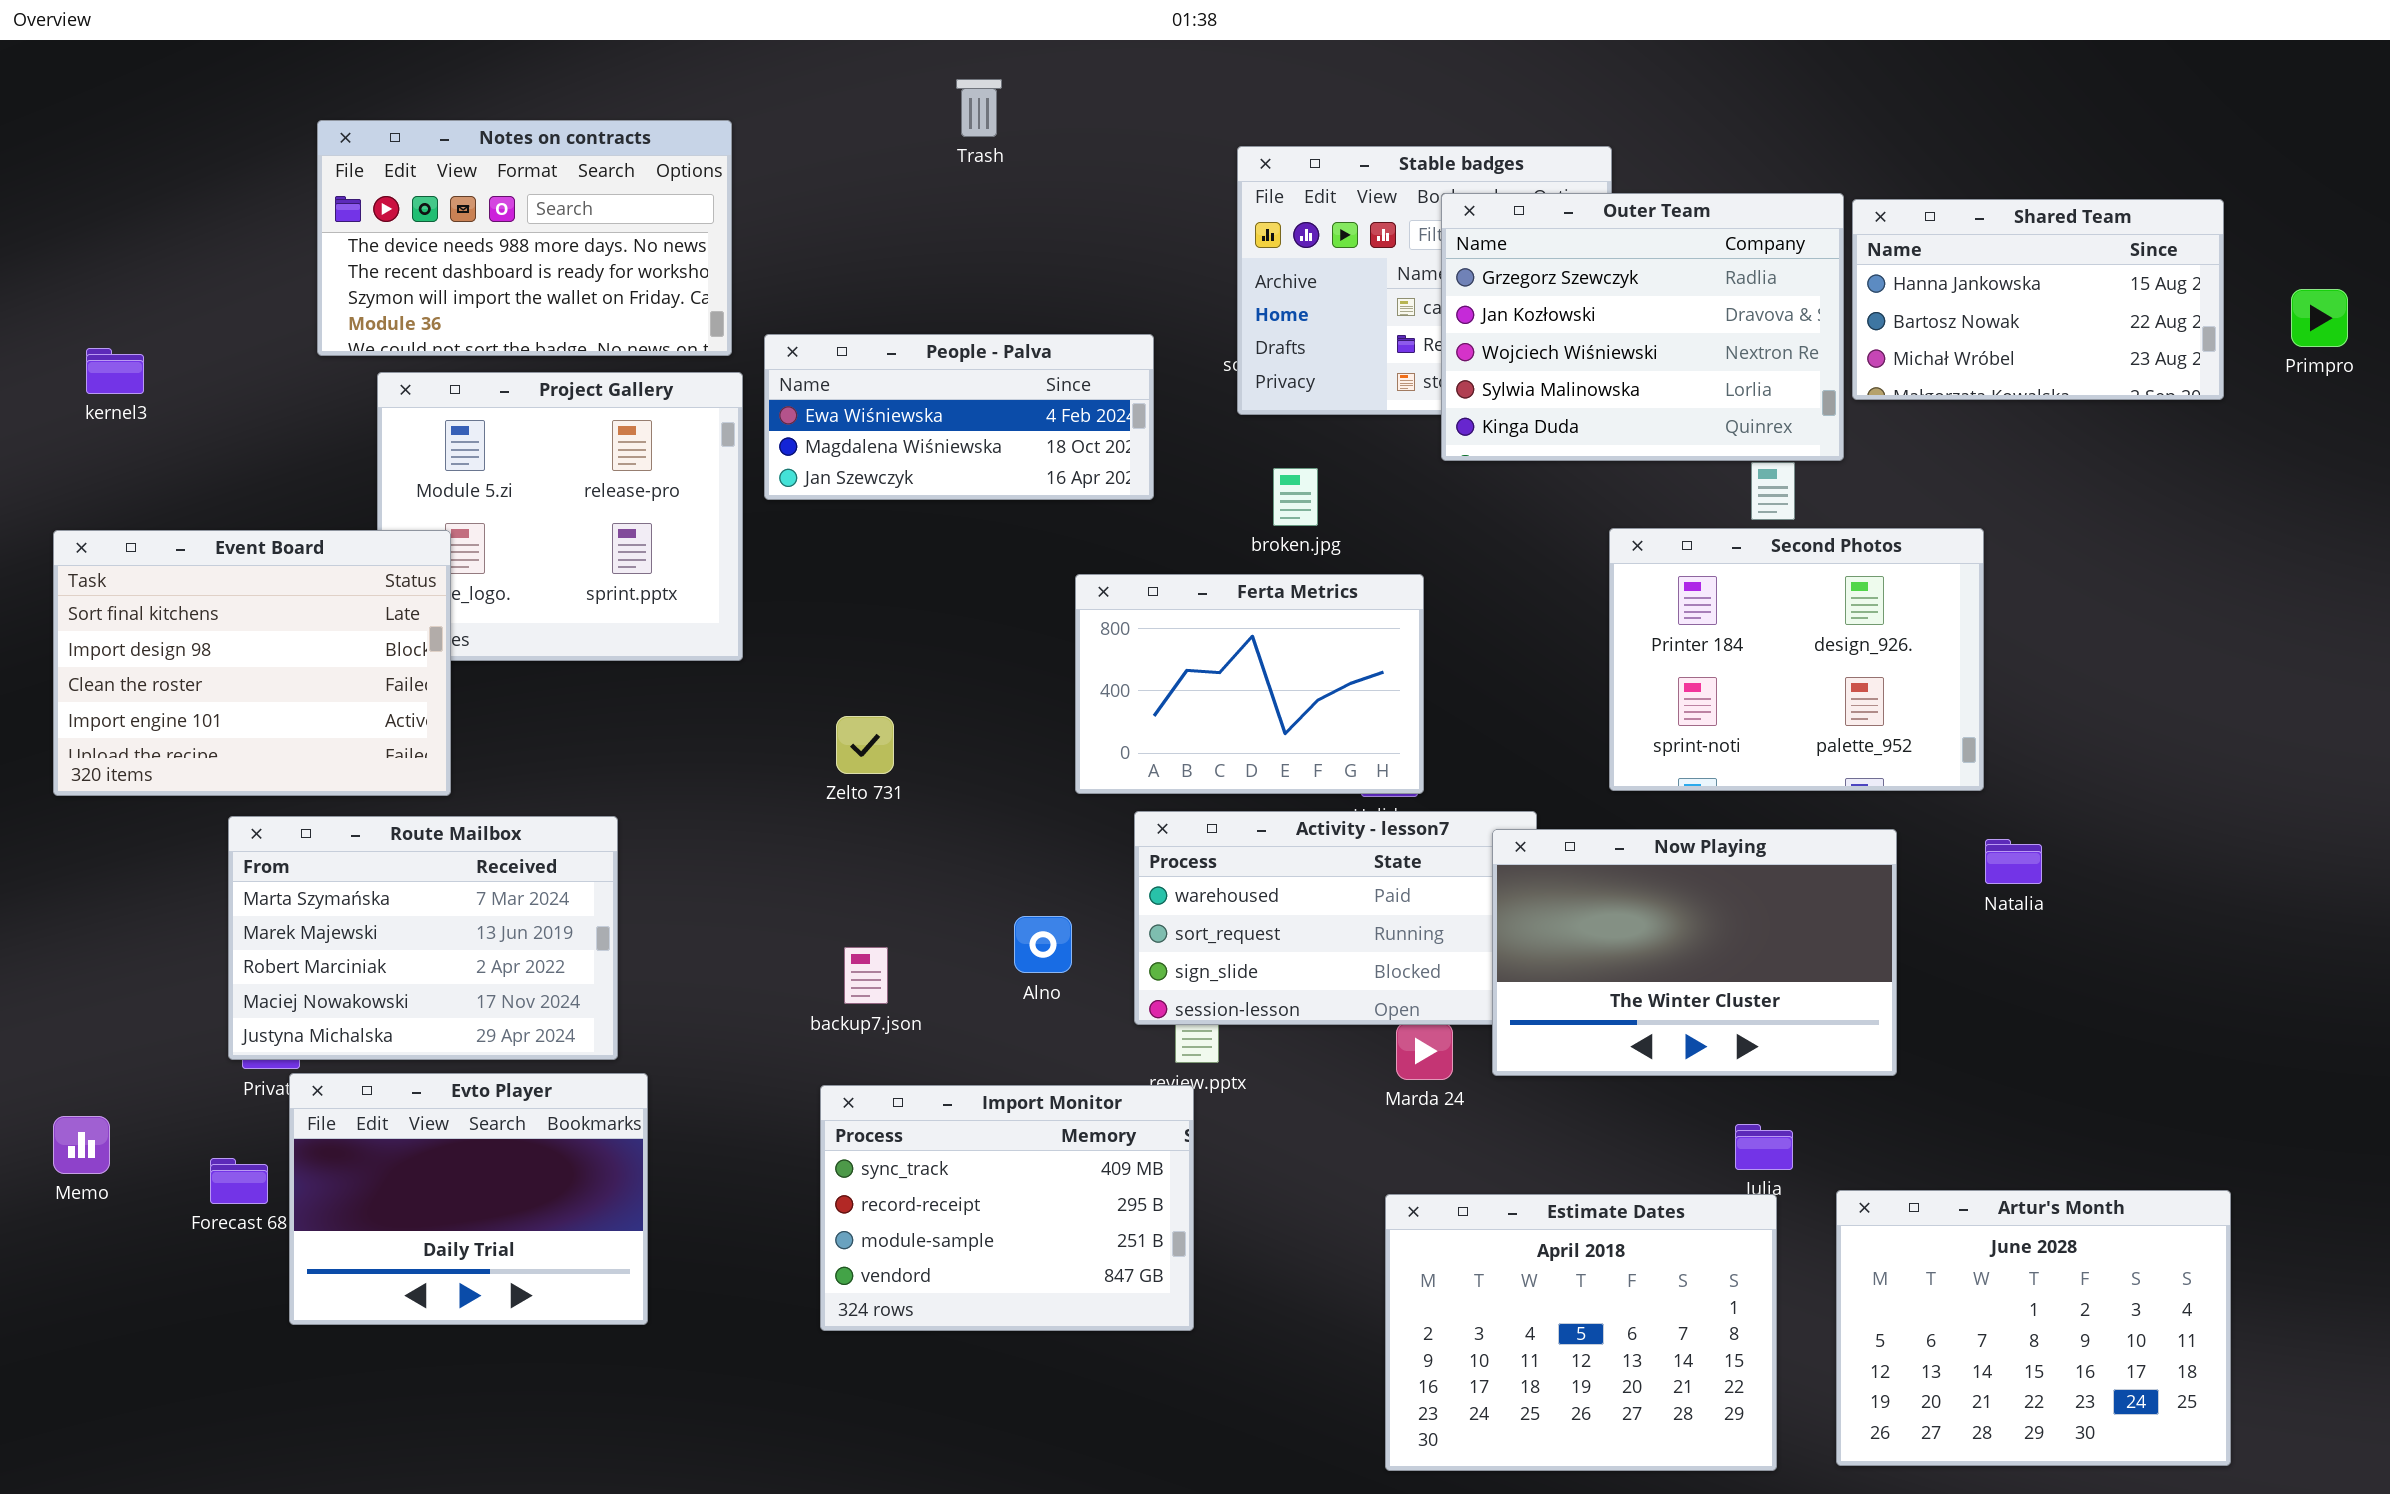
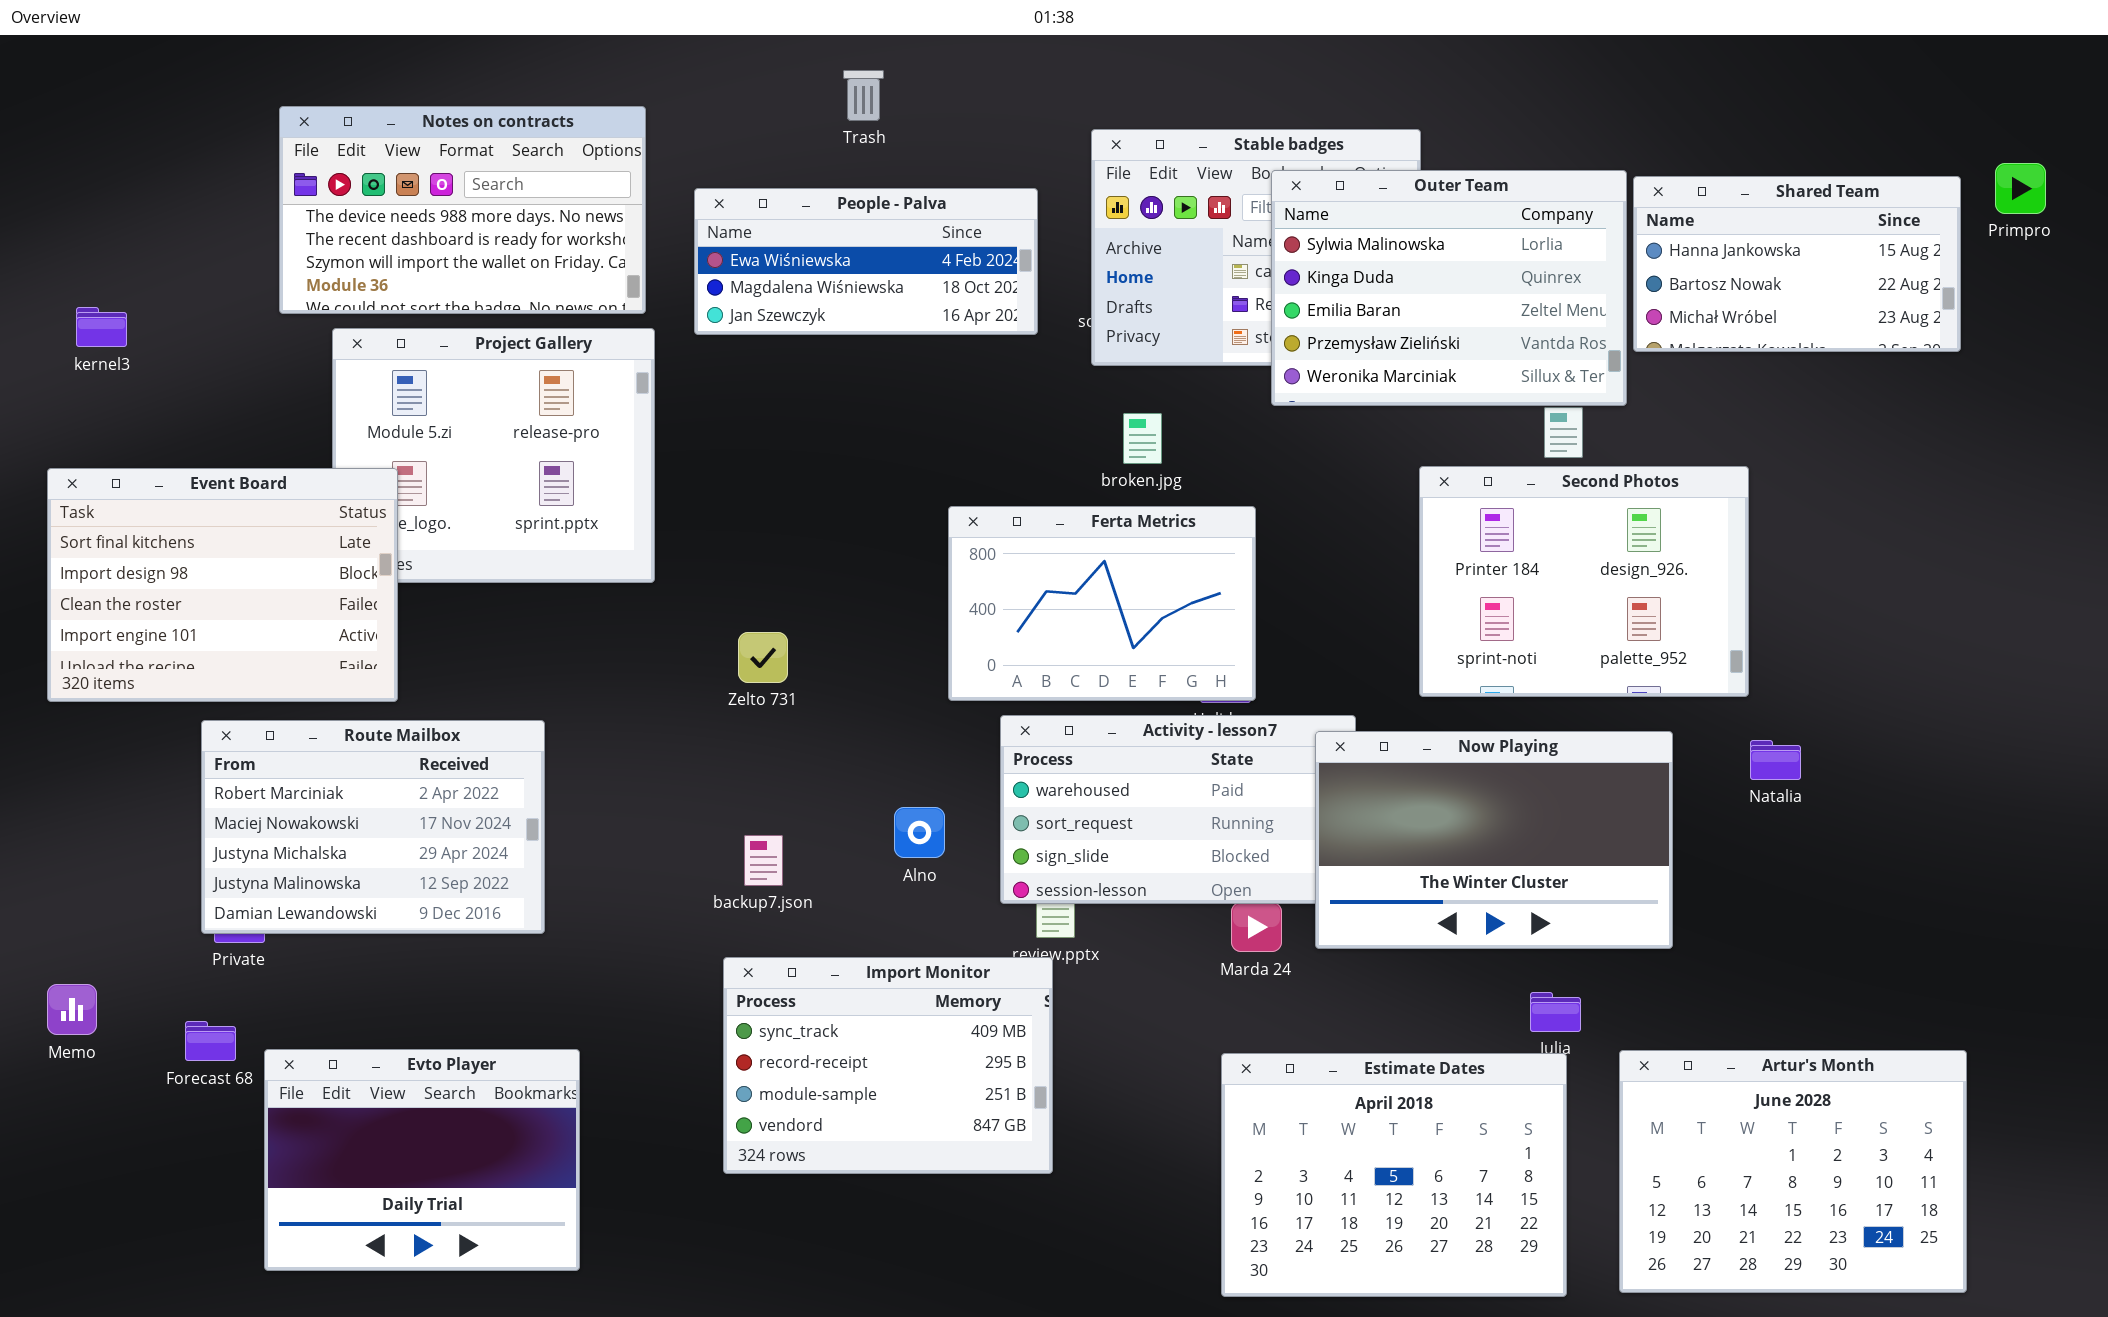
Outer Team: [1441,193,1844,461] -> [1271,170,1627,406], scrolled down 3 rows
Primpro: [2291,289,2348,347] -> [1995,163,2046,214], moved
People - Palva: [764,334,1154,500] -> [694,188,1038,335], moved
Route Mailbox: [228,816,618,1060] -> [201,720,545,934], scrolled down 2 rows
Evto Player: [289,1073,648,1325] -> [264,1049,580,1271], moved

